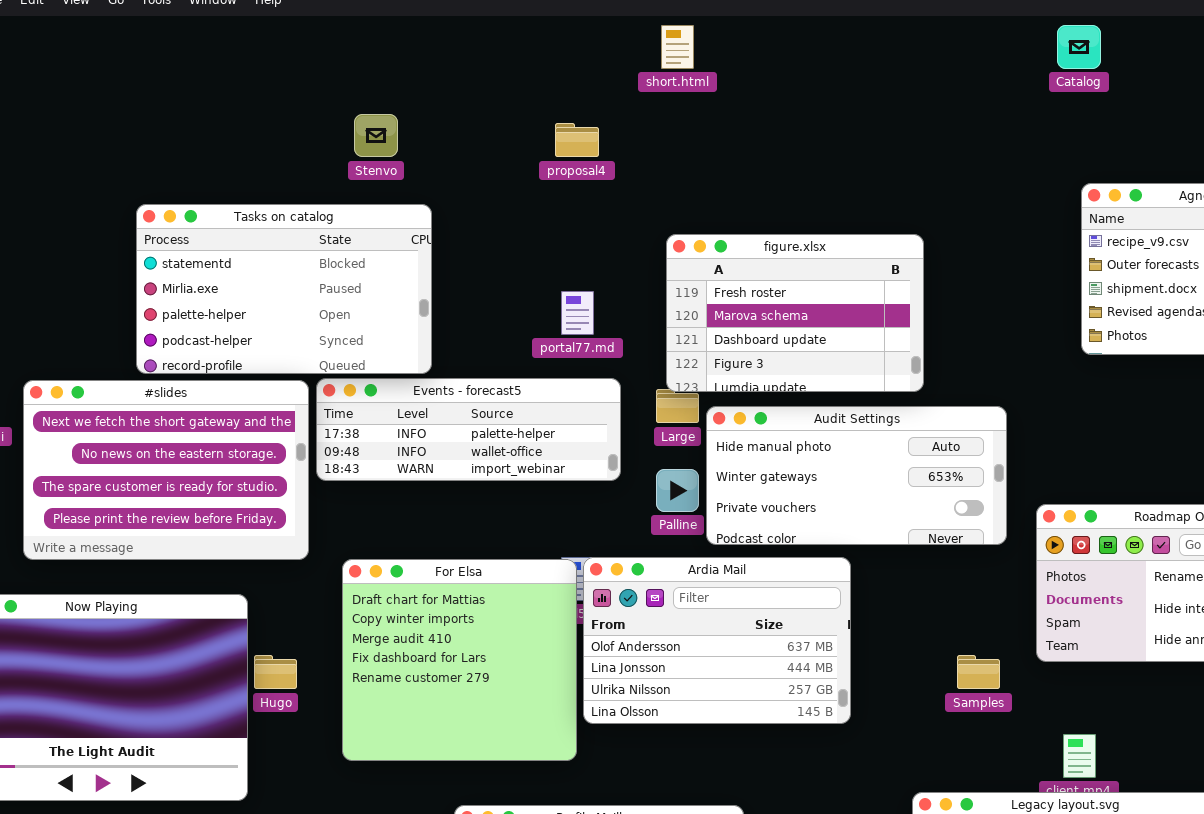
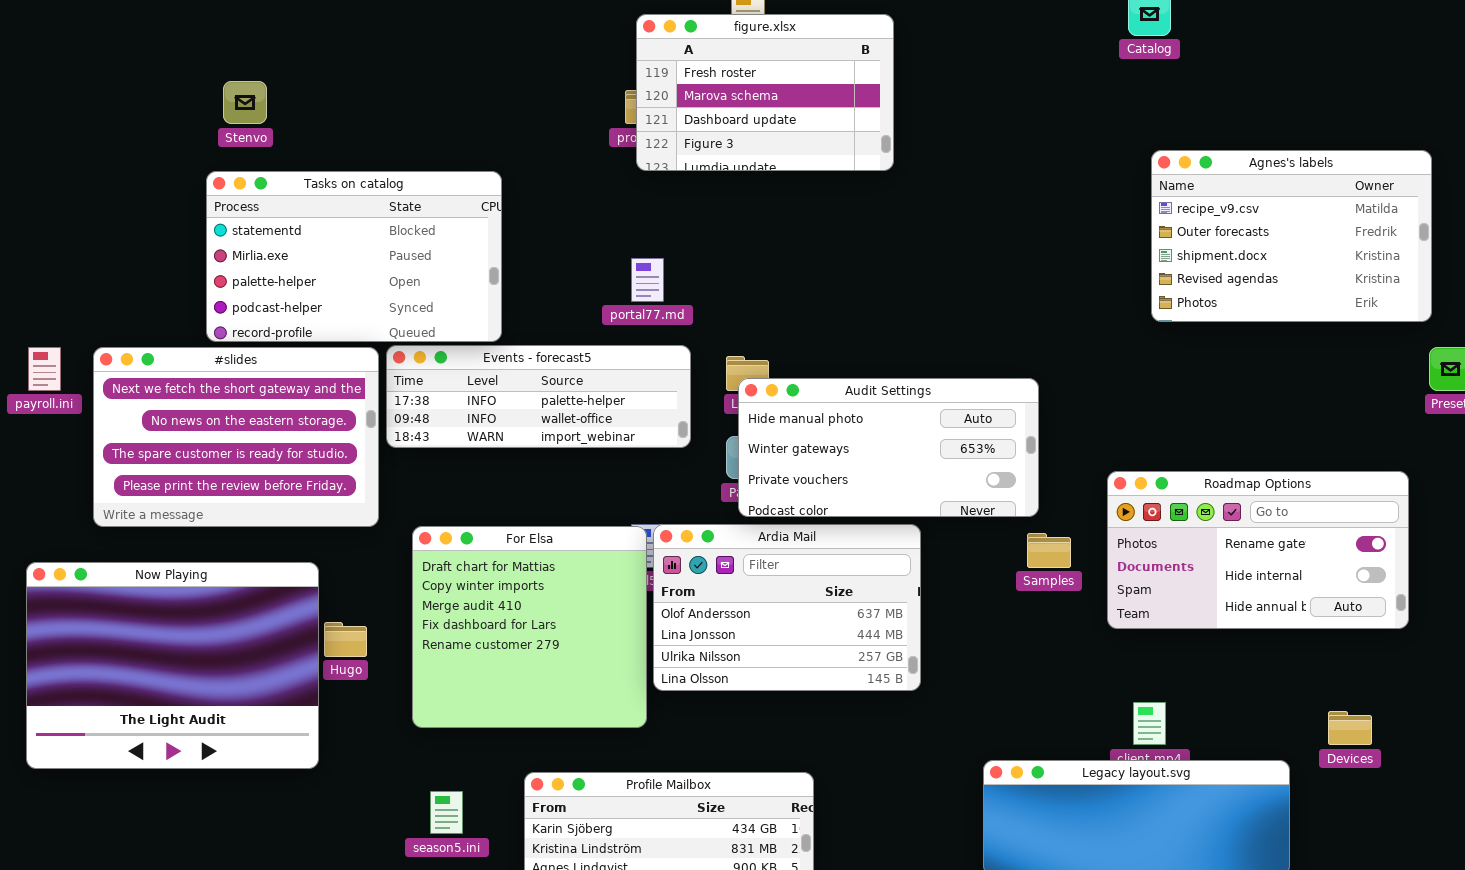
Stenvo: [354,114,398,157] -> [223,81,267,124], moved
figure.xlsx: [666,234,924,392] -> [636,14,894,171], moved
Audit Settings: [706,406,1007,545] -> [738,378,1039,517], moved
Samples: [957,655,1000,689] -> [1027,533,1071,568], moved

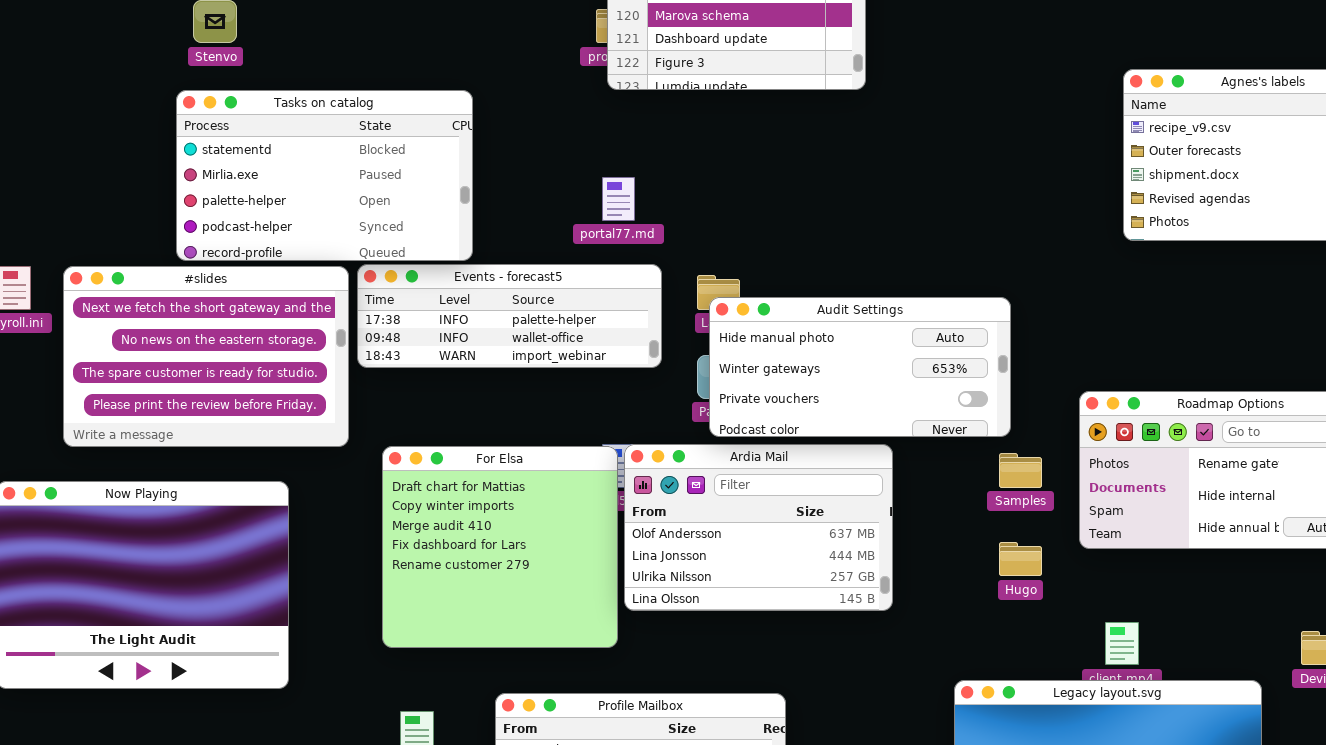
Hugo: [324,622,367,657] -> [999,542,1042,576], moved

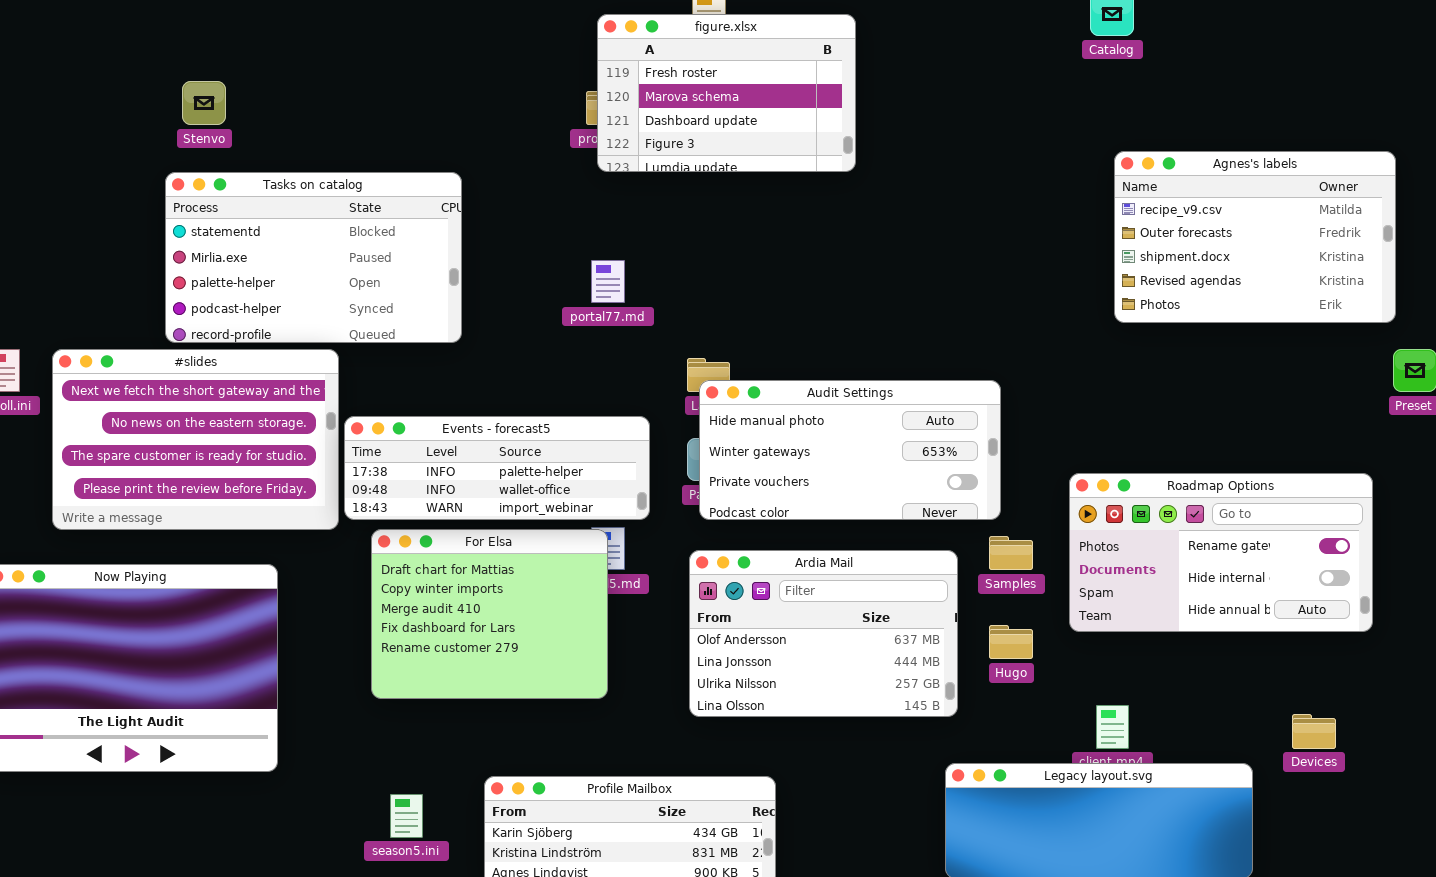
Events - forecast5: [357,264,662,368] -> [344,416,650,520], moved
Ardia Mail: [624,444,893,611] -> [689,550,958,717], moved
For Elsa: [382,446,618,648] -> [371,529,608,699], resized

